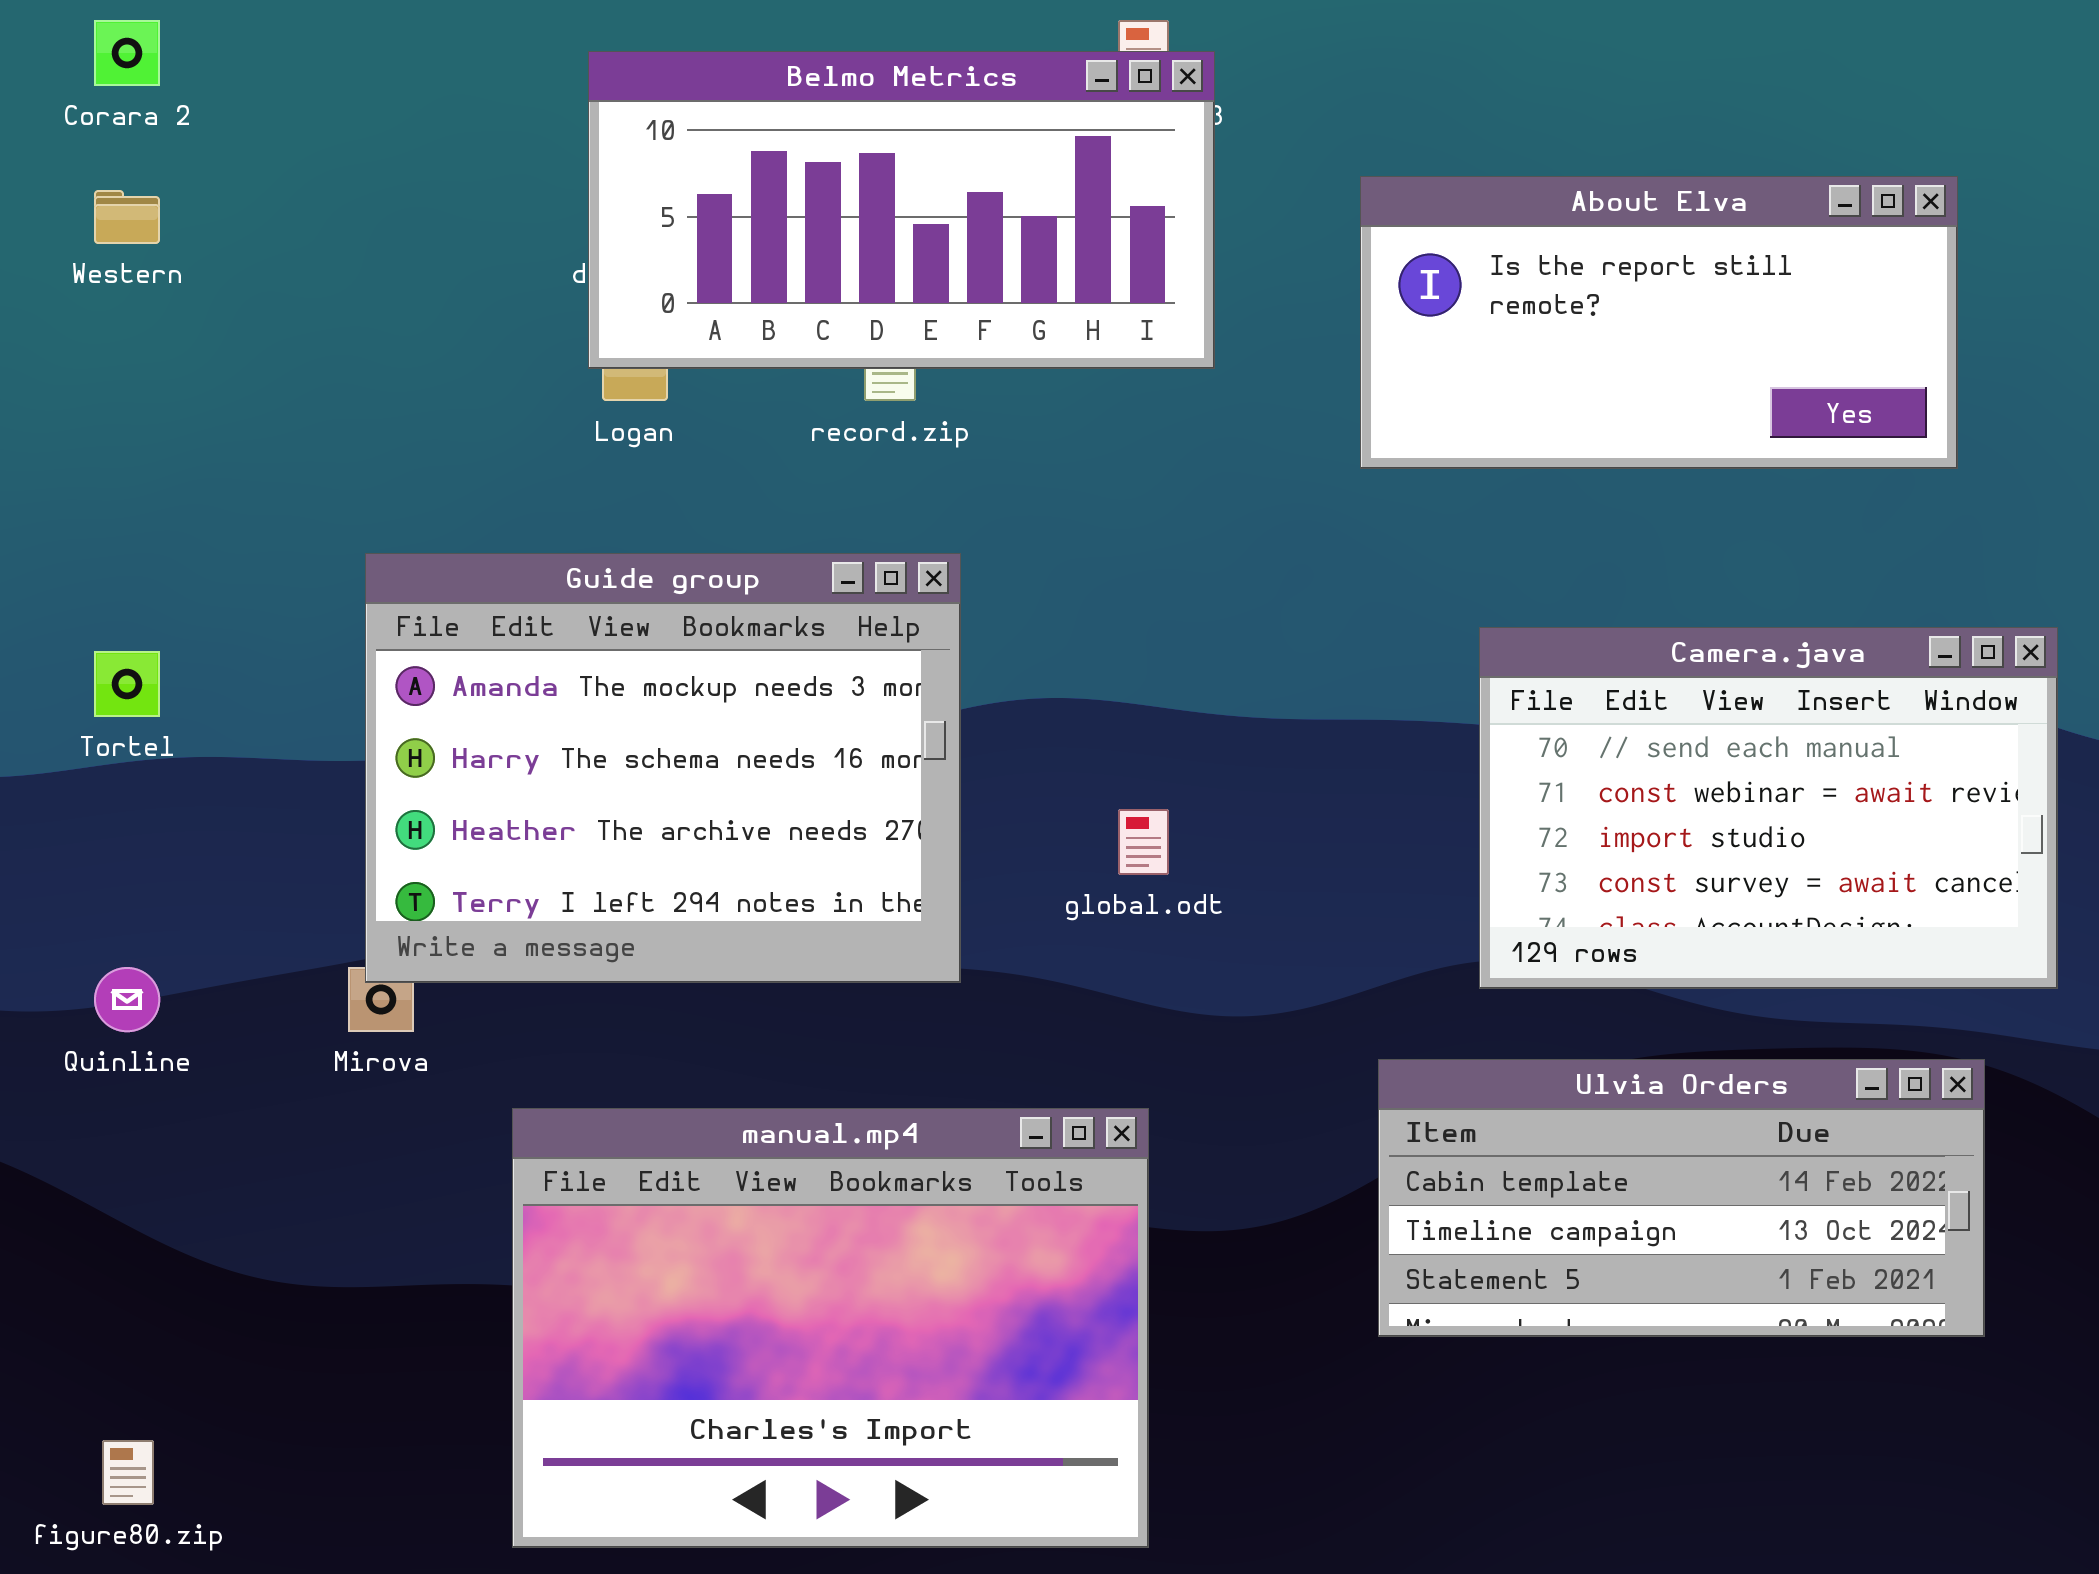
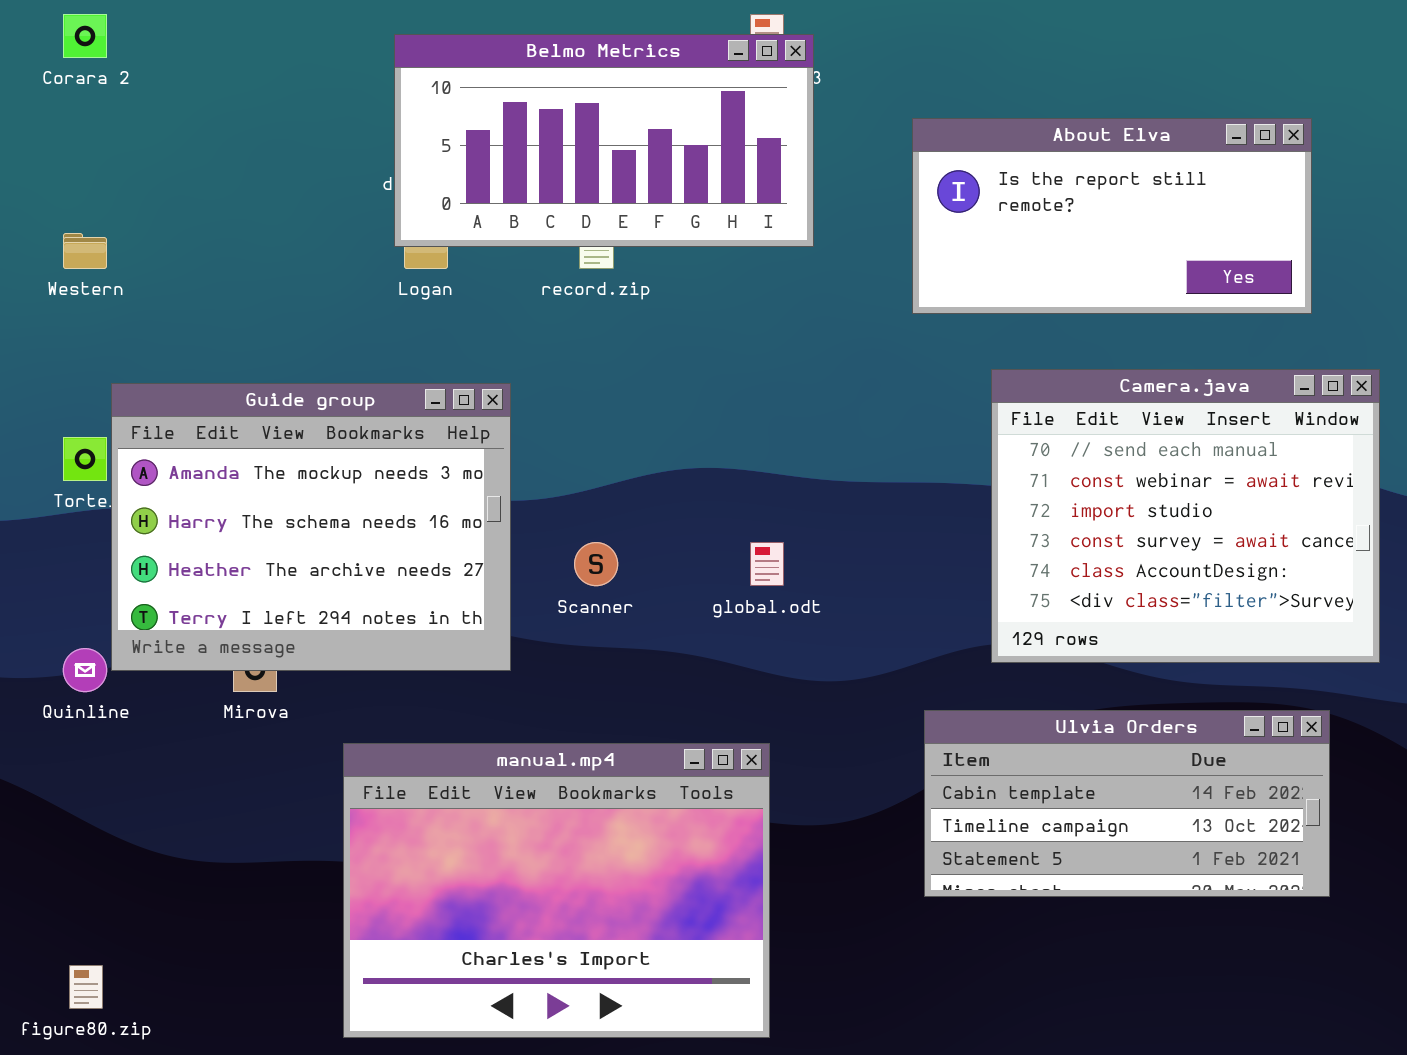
Western: [94,190,160,244] -> [63,233,107,269], moved
Guide group: [365,553,961,983] -> [111,383,511,671], moved
Camera.java: [1479,627,2058,989] -> [991,369,1380,663], resized

